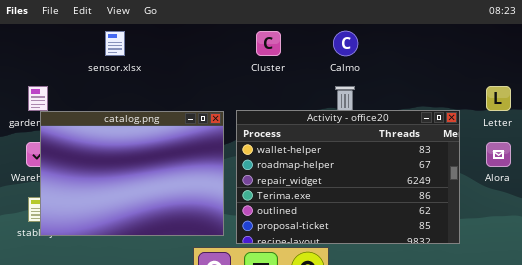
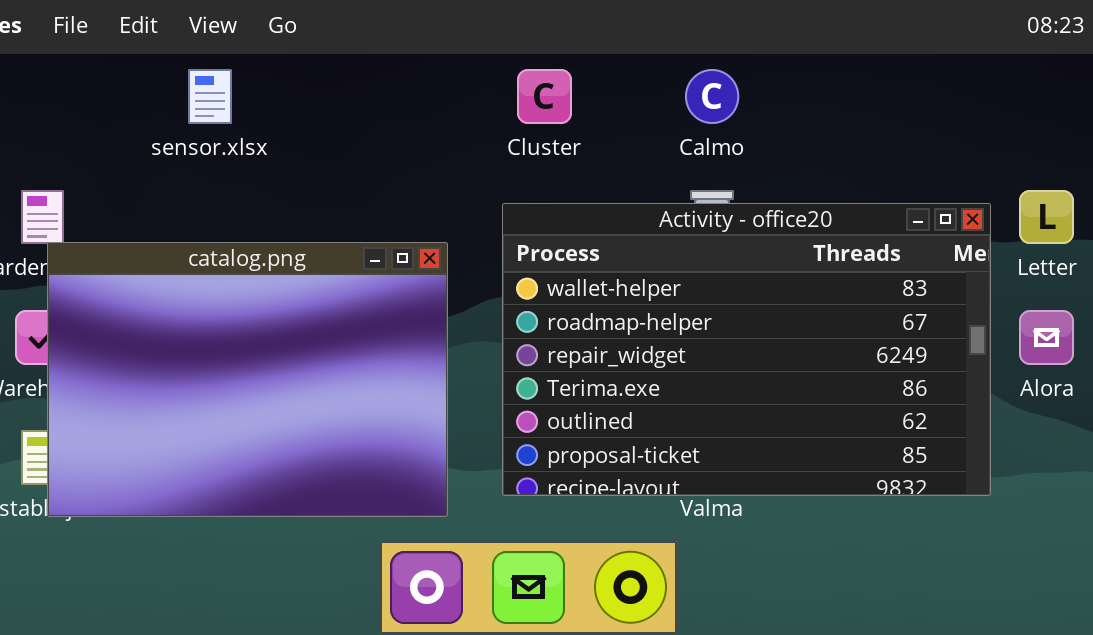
Activity - office20: [236,110,460,244] -> [502,203,991,496], moved

